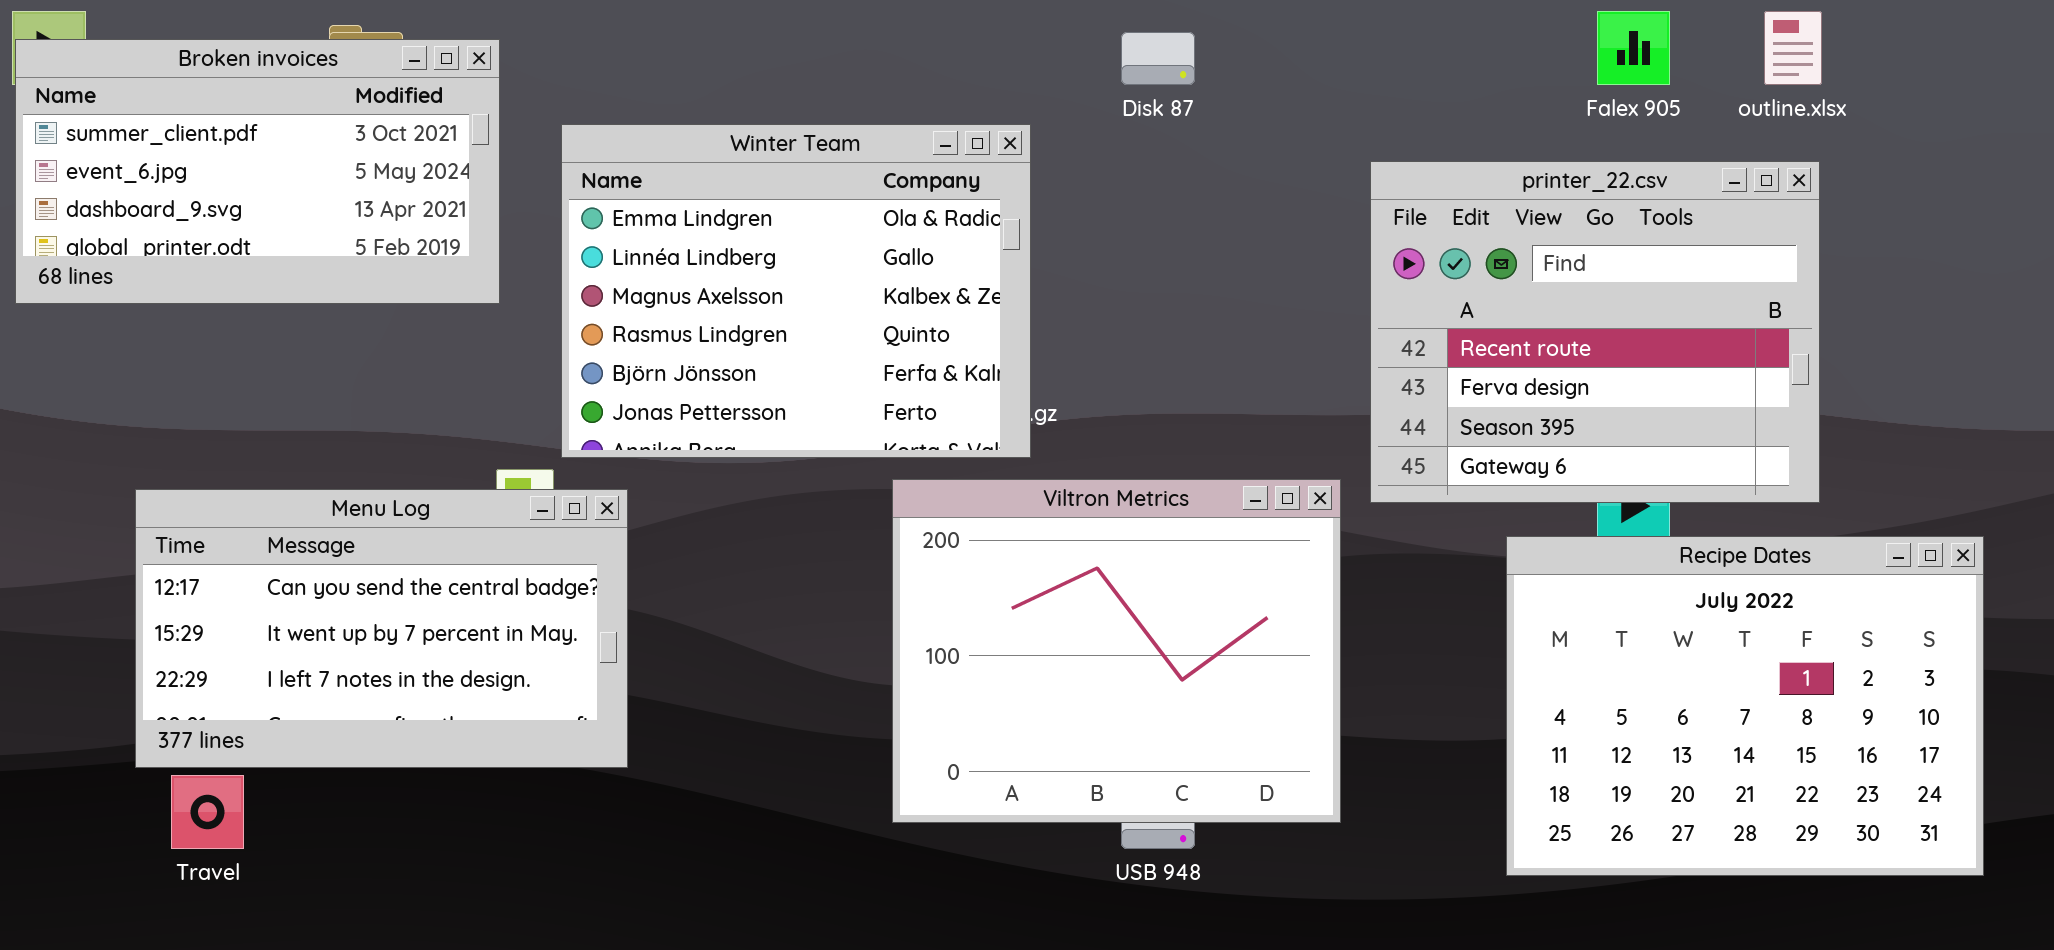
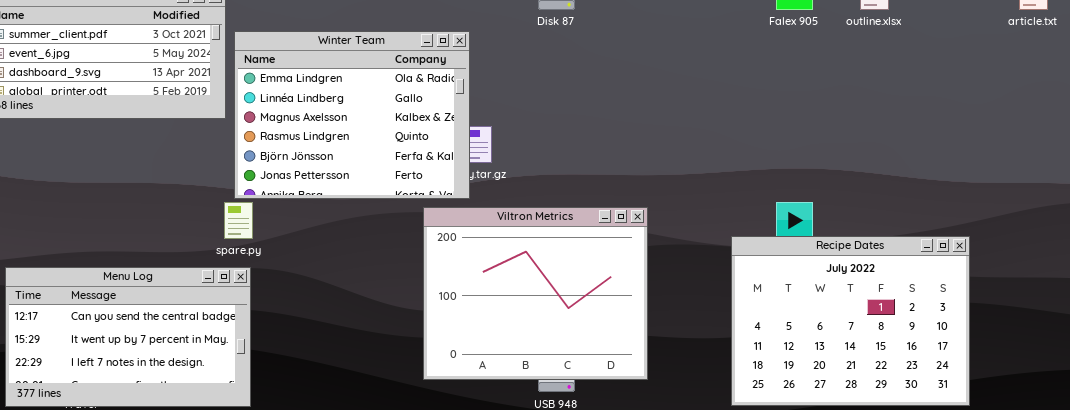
Winter Team: [561,124,1031,458] -> [234,31,470,199], moved
printer_22.csv: [1370,161,1820,503] -> none, closed
Menu Log: [135,489,628,768] -> [5,267,251,407], moved

